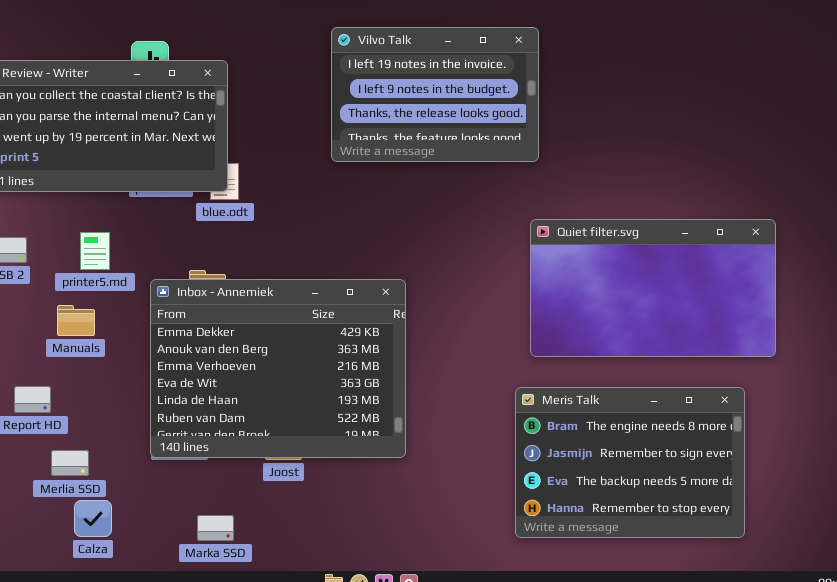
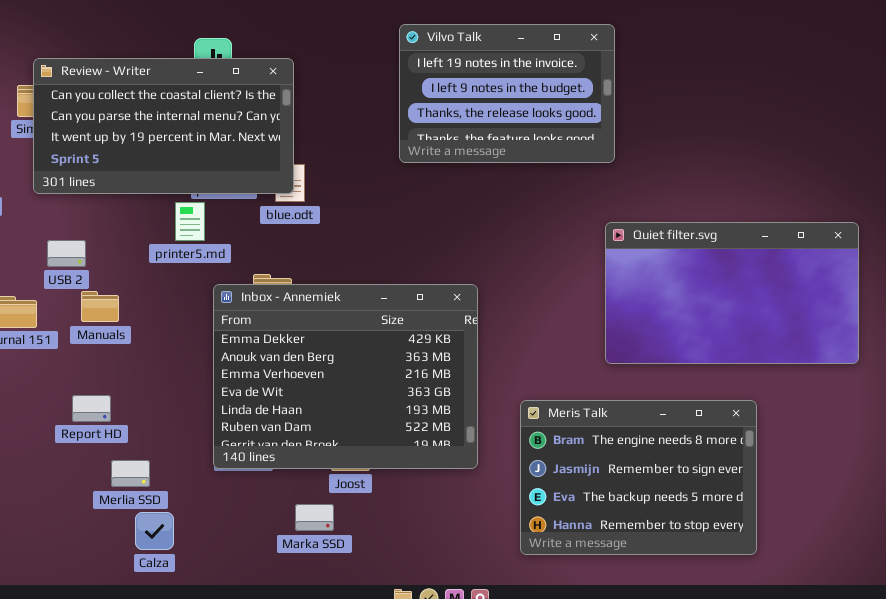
printer5.md: [80,232,110,270] -> [175,202,205,241], moved
Manuals: [57,305,95,336] -> [81,291,119,322], moved
Meris Talk: [515,387,745,538] -> [520,400,757,555], moved
Marka SSD: [197,515,234,541] -> [295,504,334,531], moved

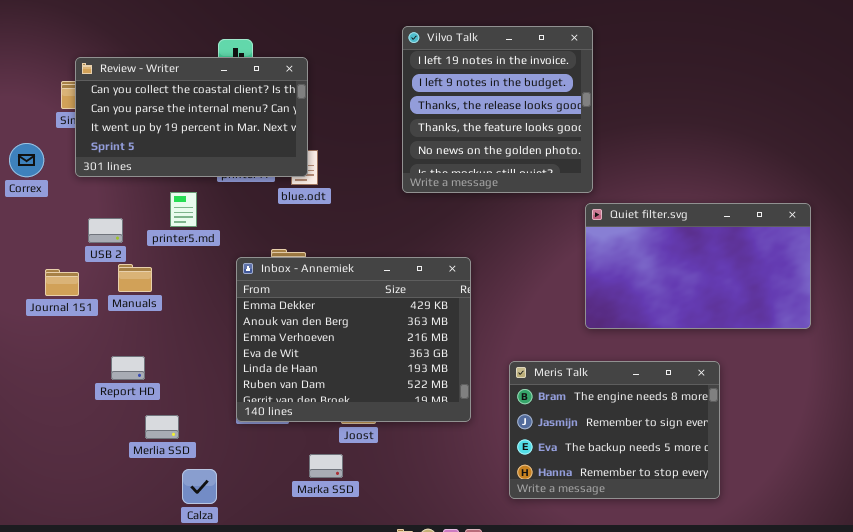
Vilvo Talk: [399,24,615,163] -> [402,26,593,193], resized
printer5.md: [175,202,205,241] -> [170,192,197,227], moved
Calza: [135,512,174,550] -> [182,469,217,504], moved

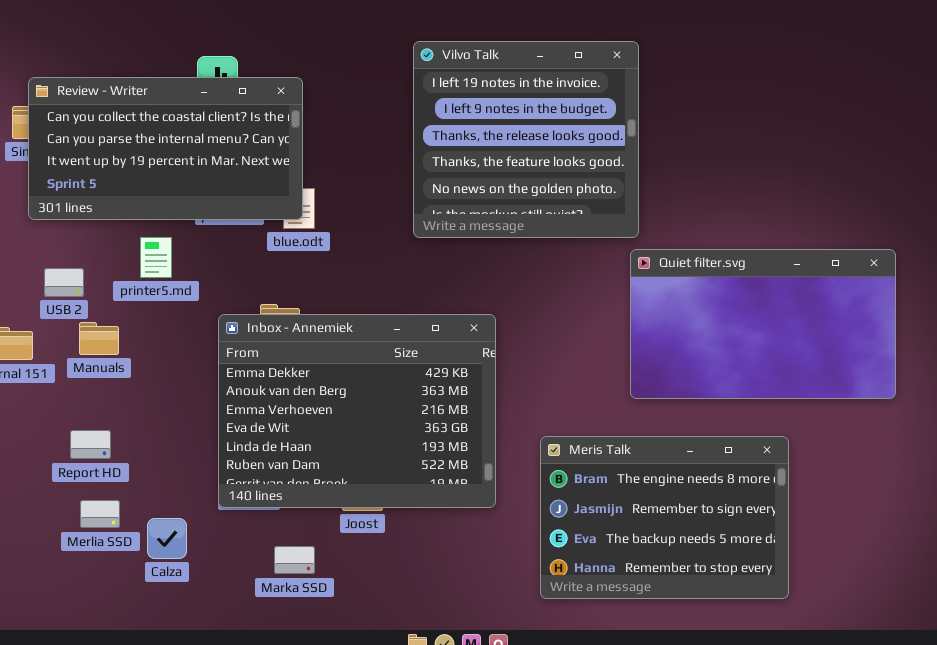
Merlia SSD: [145,415,179,439] -> [80,500,120,528], moved
Marka SSD: [309,454,343,478] -> [274,546,315,574], moved
Calza: [182,469,217,504] -> [147,518,187,559], moved

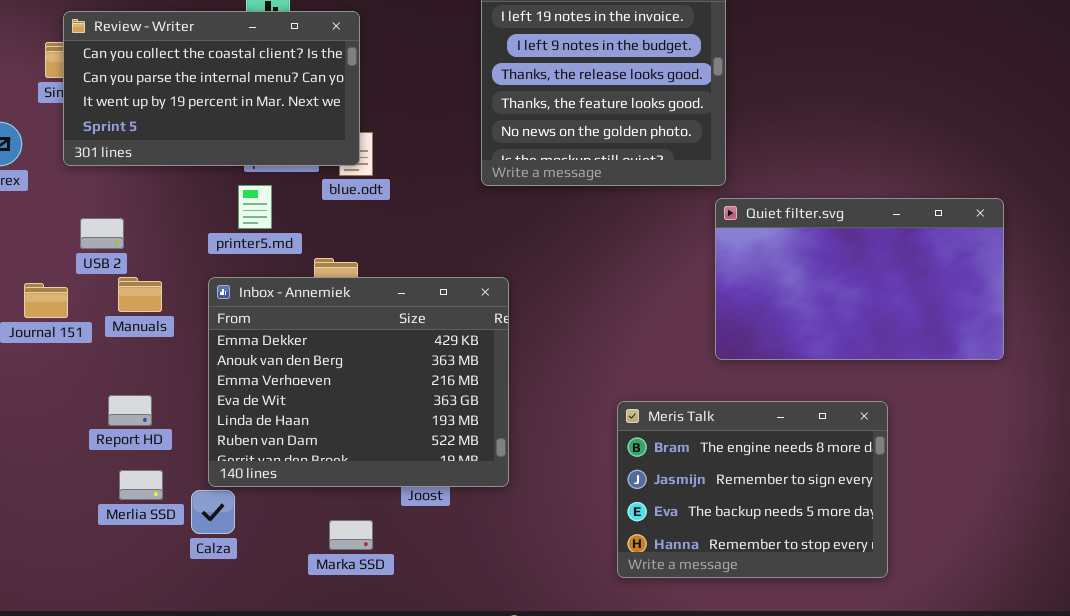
printer5.md: [140,237,172,278] -> [238,185,272,229], moved
Inbox - Annemiek: [218,314,496,508] -> [208,277,509,487], moved

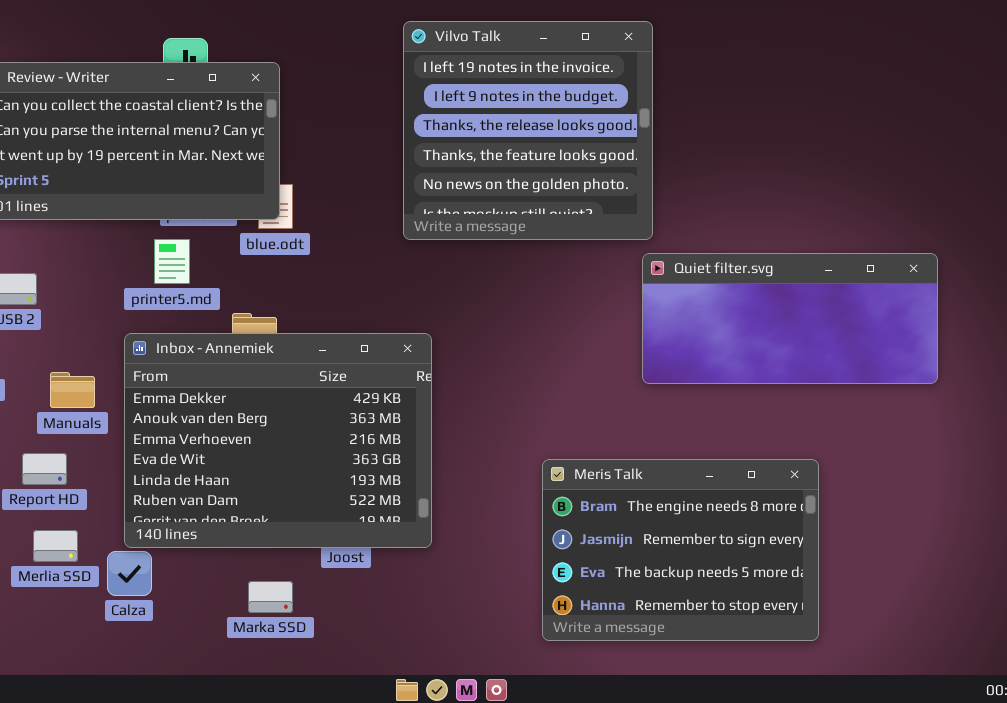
Quiet filter.svg: [715,198,1004,360] -> [642,253,938,384], resized
Manuals: [118,277,162,312] -> [50,372,95,408], moved

